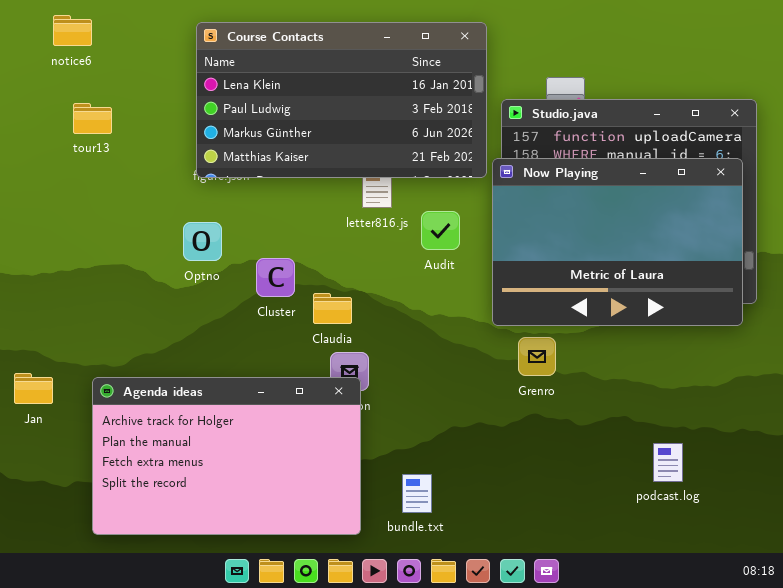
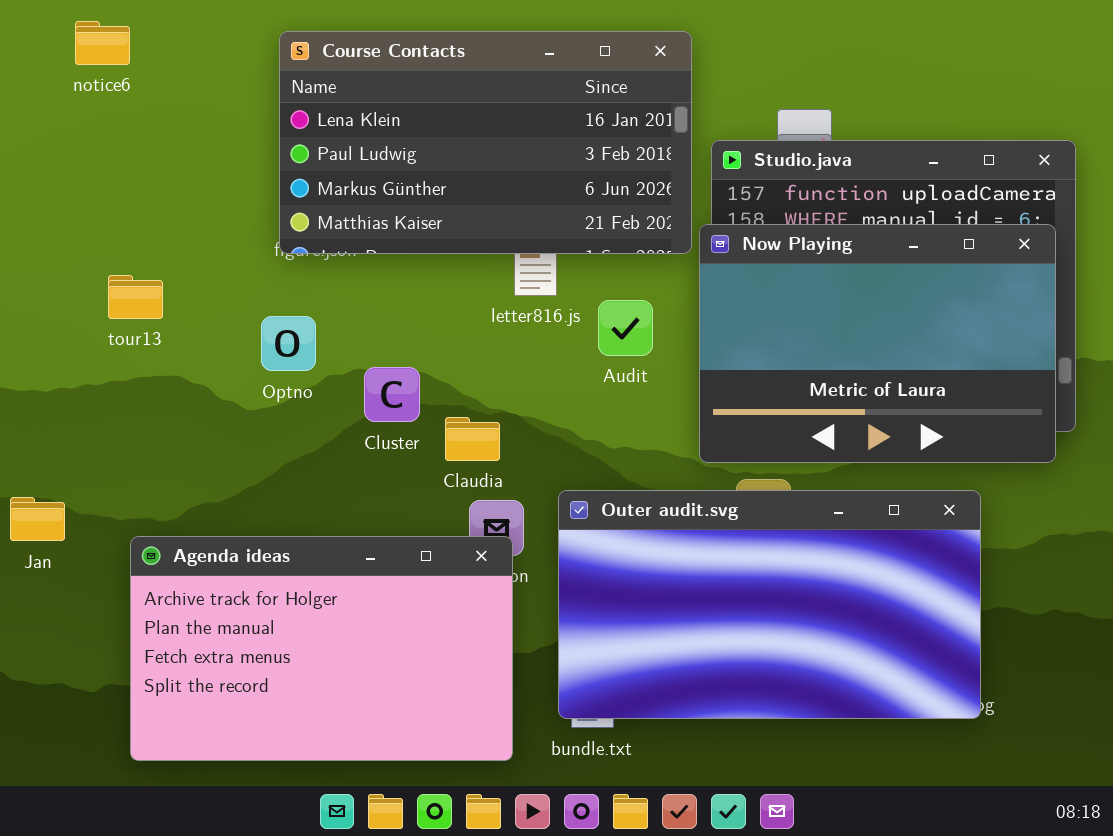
tour13: [73,103,112,134] -> [108,275,163,319], moved
Outer audit.svg: none -> [558,490,981,719], opened
Jan: [14,373,53,404] -> [10,497,65,541], moved

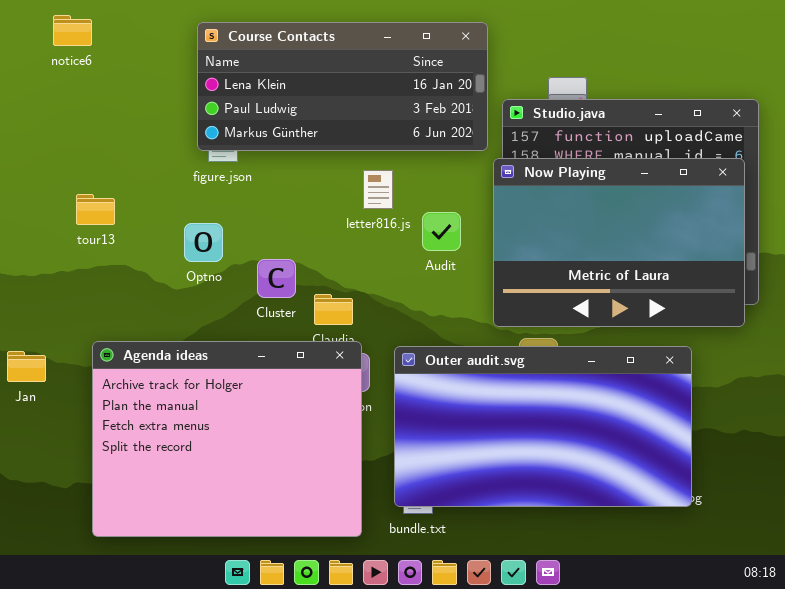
Course Contacts: [279,31,692,254] -> [197,22,488,151], resized
Agenda ideas: [130,536,513,761] -> [92,341,362,537], resized

